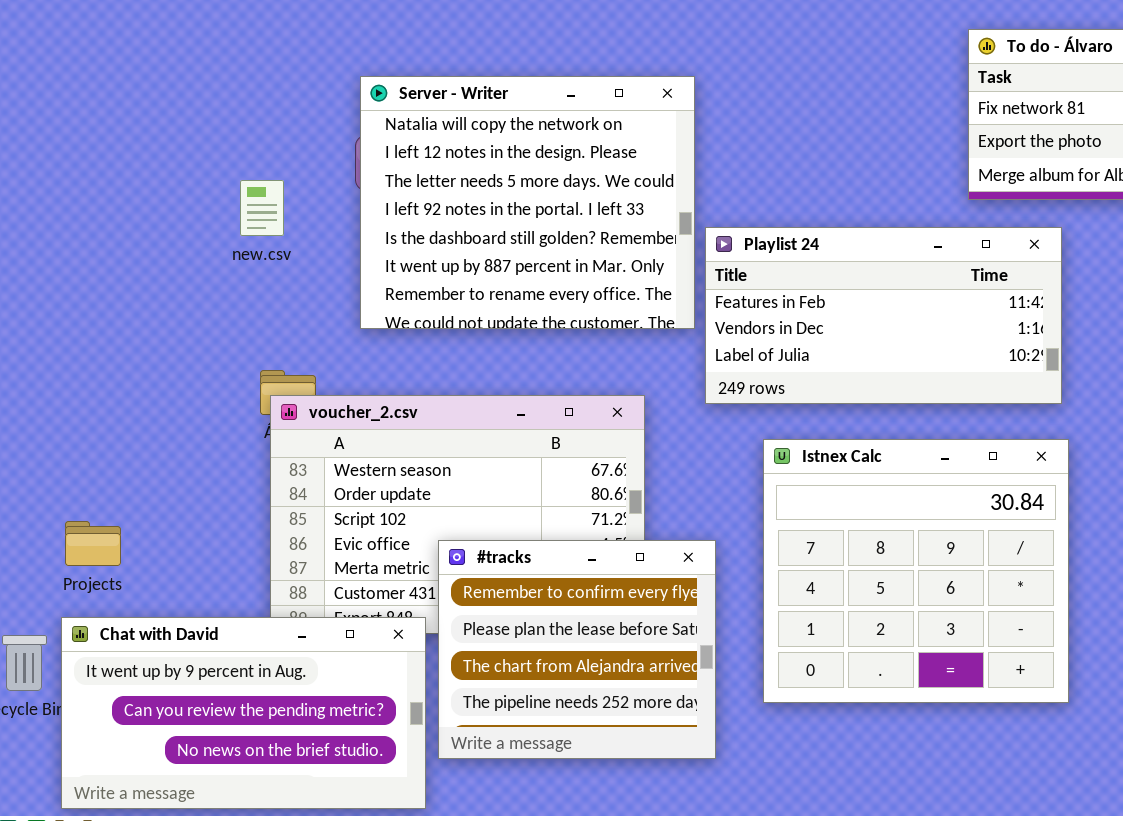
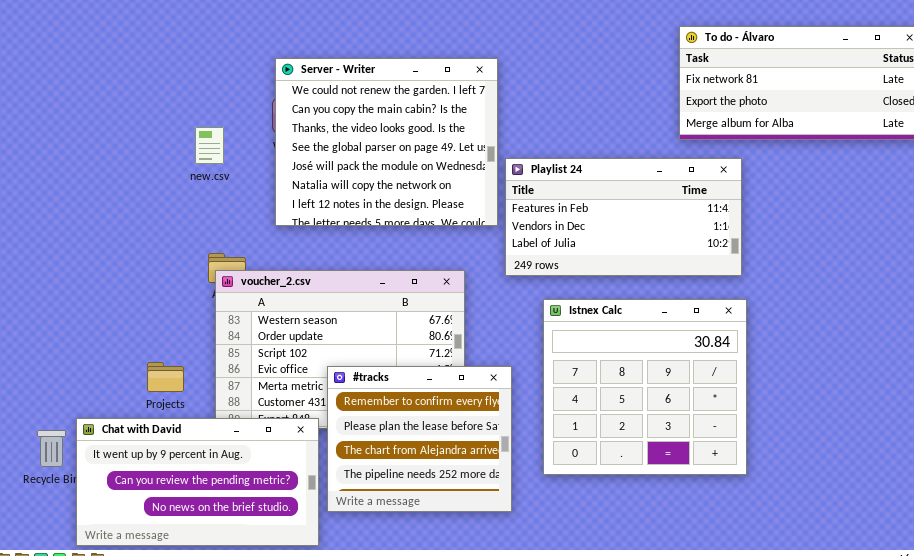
Server - Writer: [360,76,695,329] -> [275,58,498,226], scrolled up 5 rows
Projects: [65,521,121,566] -> [147,362,184,392], moved

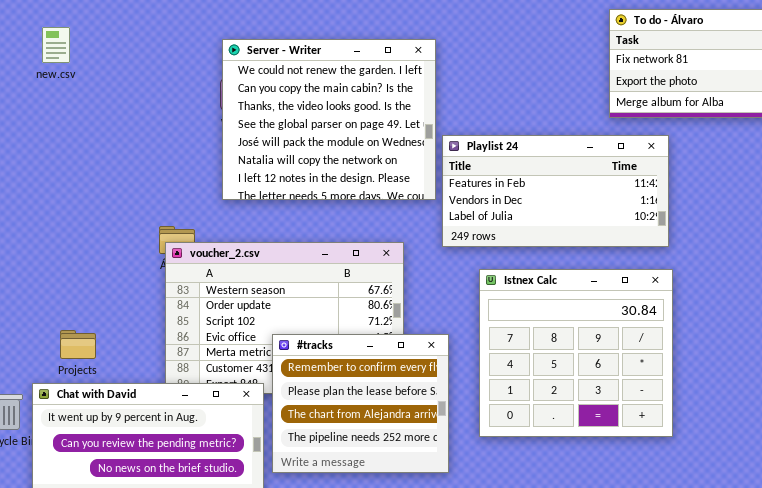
new.csv: [195,127,224,164] -> [42,27,70,63], moved
Projects: [147,362,184,392] -> [60,330,96,359], moved

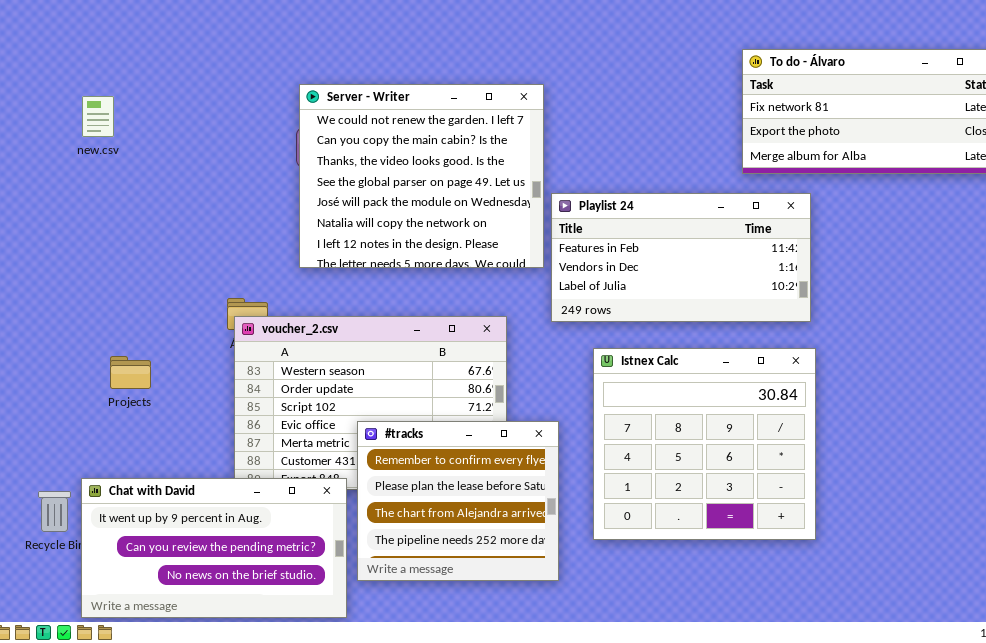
new.csv: [42,27,70,63] -> [82,96,114,137], moved
Projects: [60,330,96,359] -> [110,356,151,389], moved

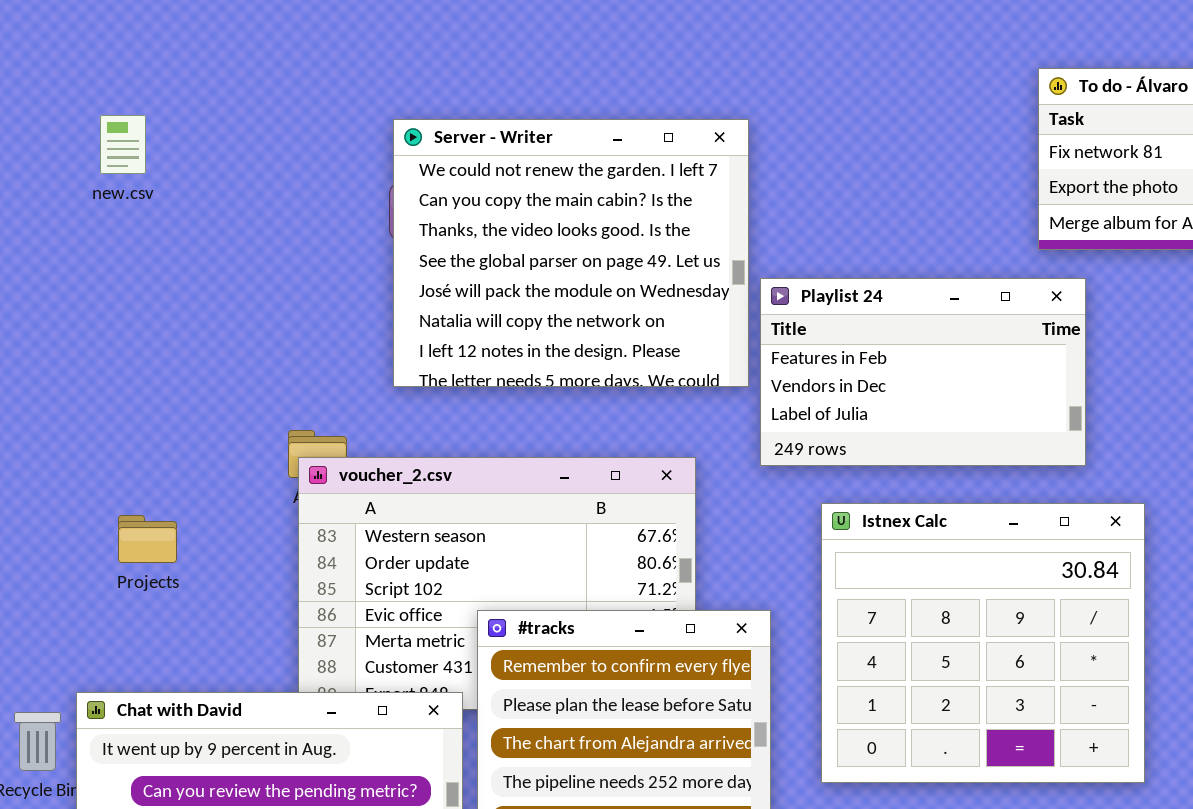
new.csv: [82,96,114,137] -> [100,115,146,174], moved
Playlist 24: [551,193,811,322] -> [760,278,1086,466], resized

